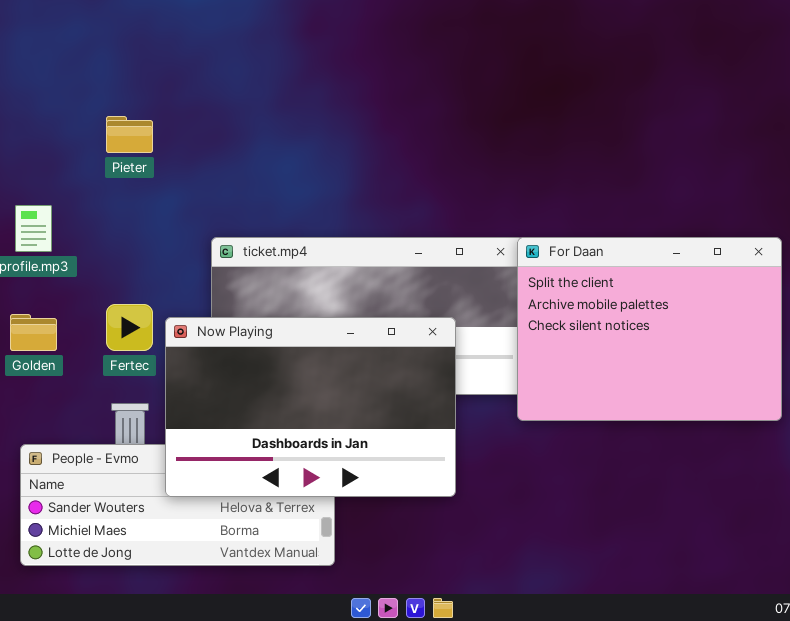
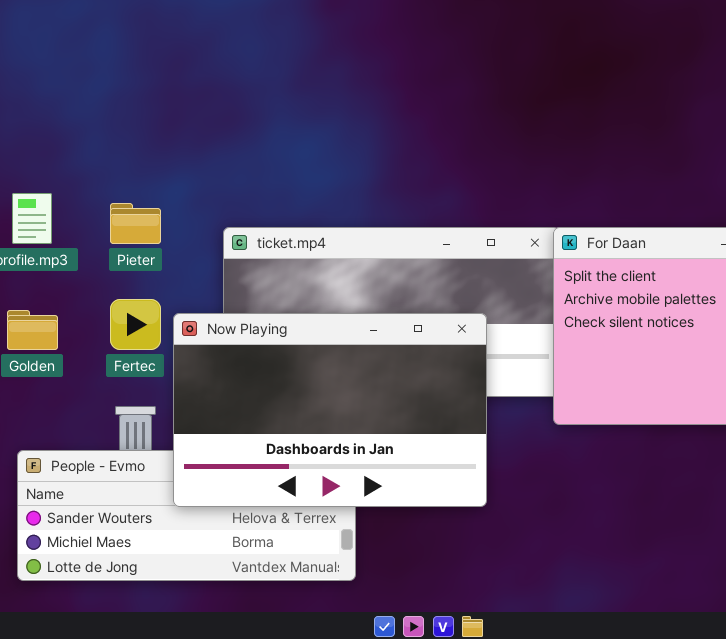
Pieter: [106,116,153,153] -> [110,203,161,244], moved

